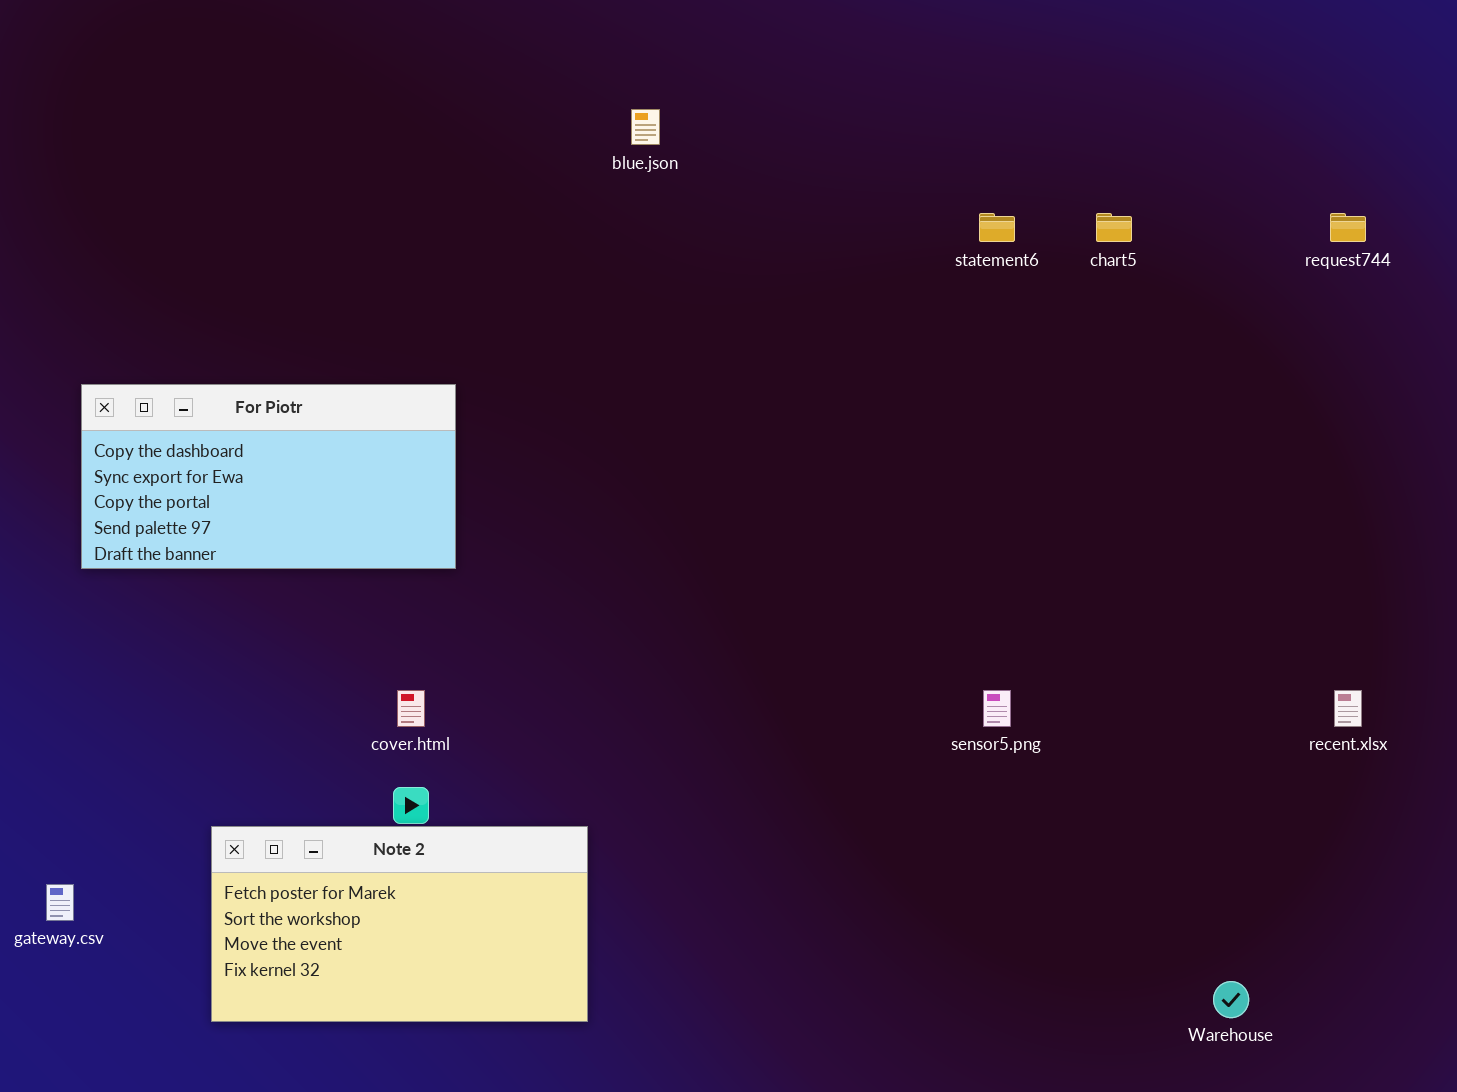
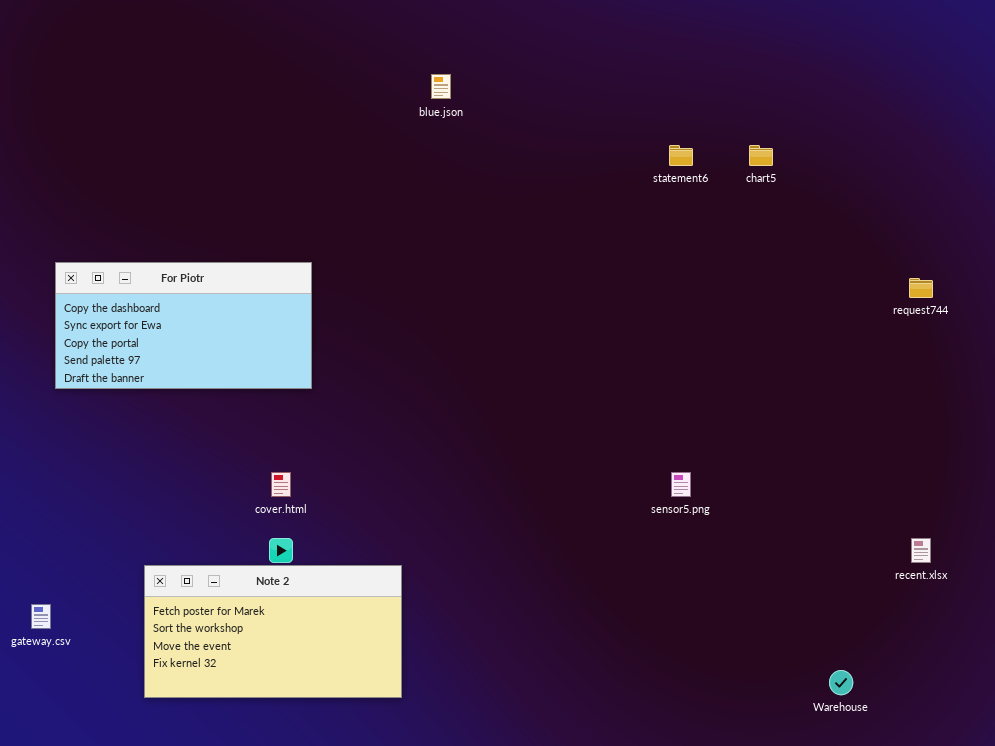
request744: [1330,213,1366,242] -> [909,278,933,298], moved
recent.xlsx: [1334,690,1362,727] -> [911,538,931,563], moved

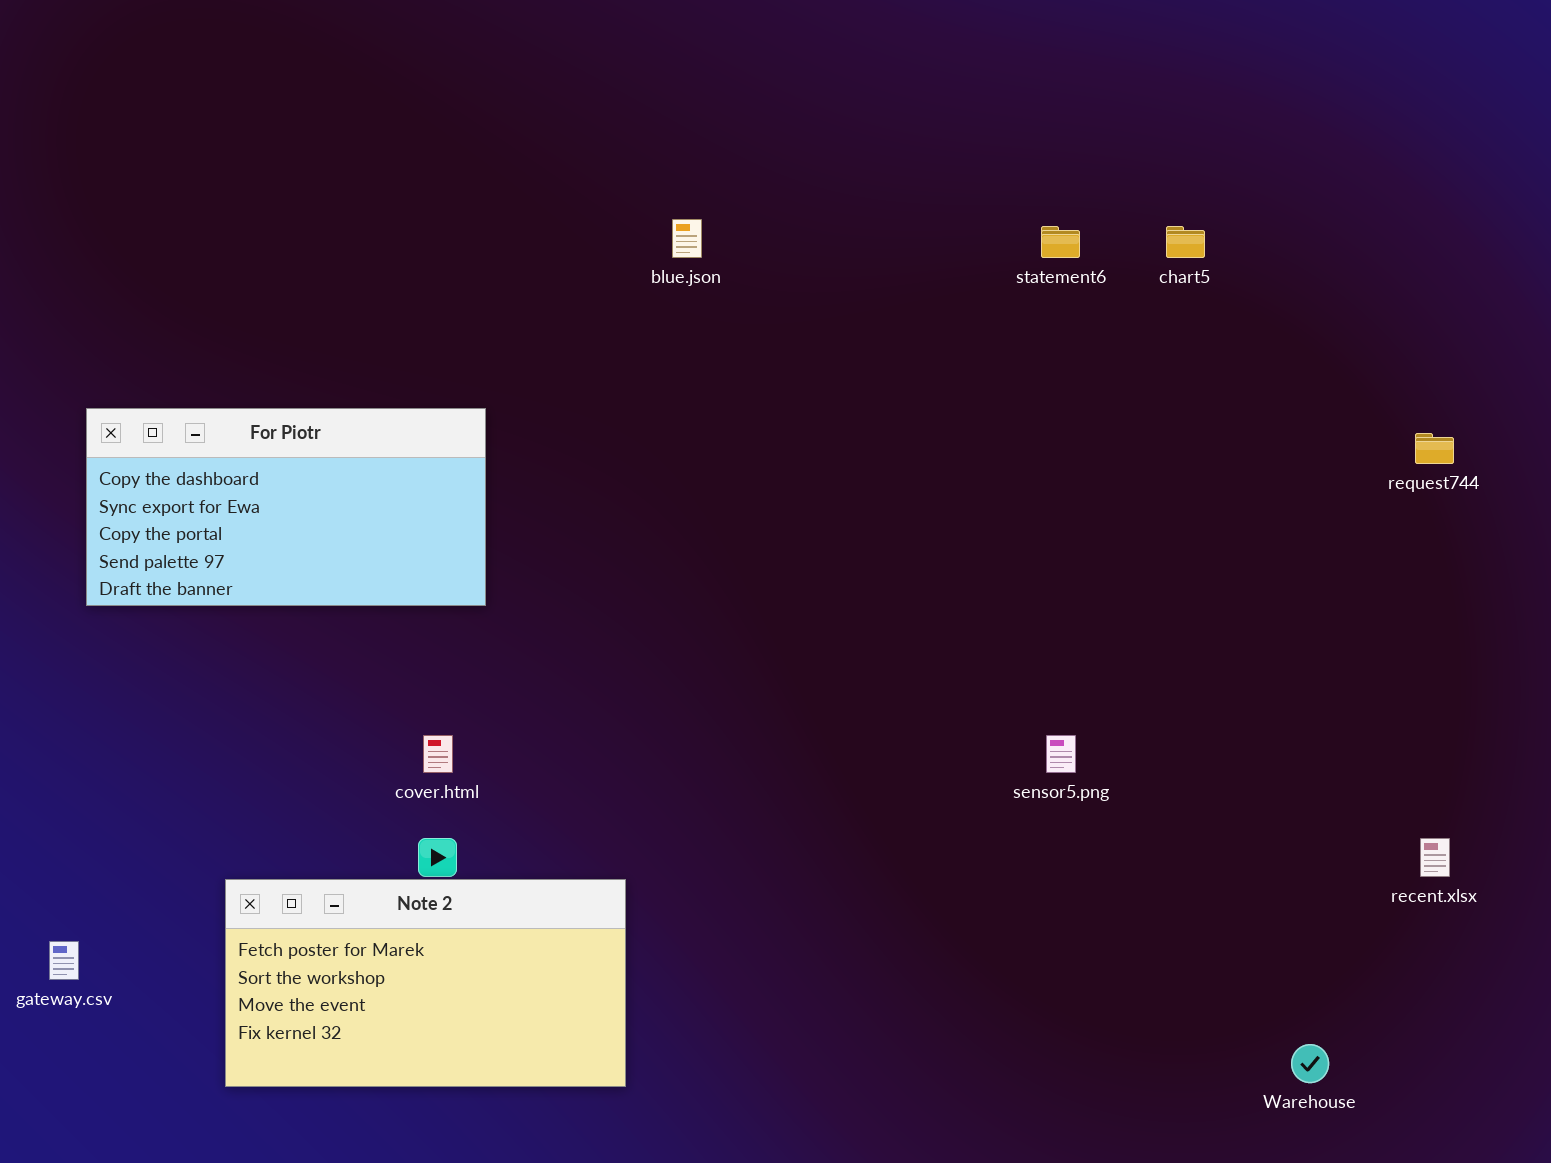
blue.json: [431,74,451,99] -> [672,219,702,258], moved

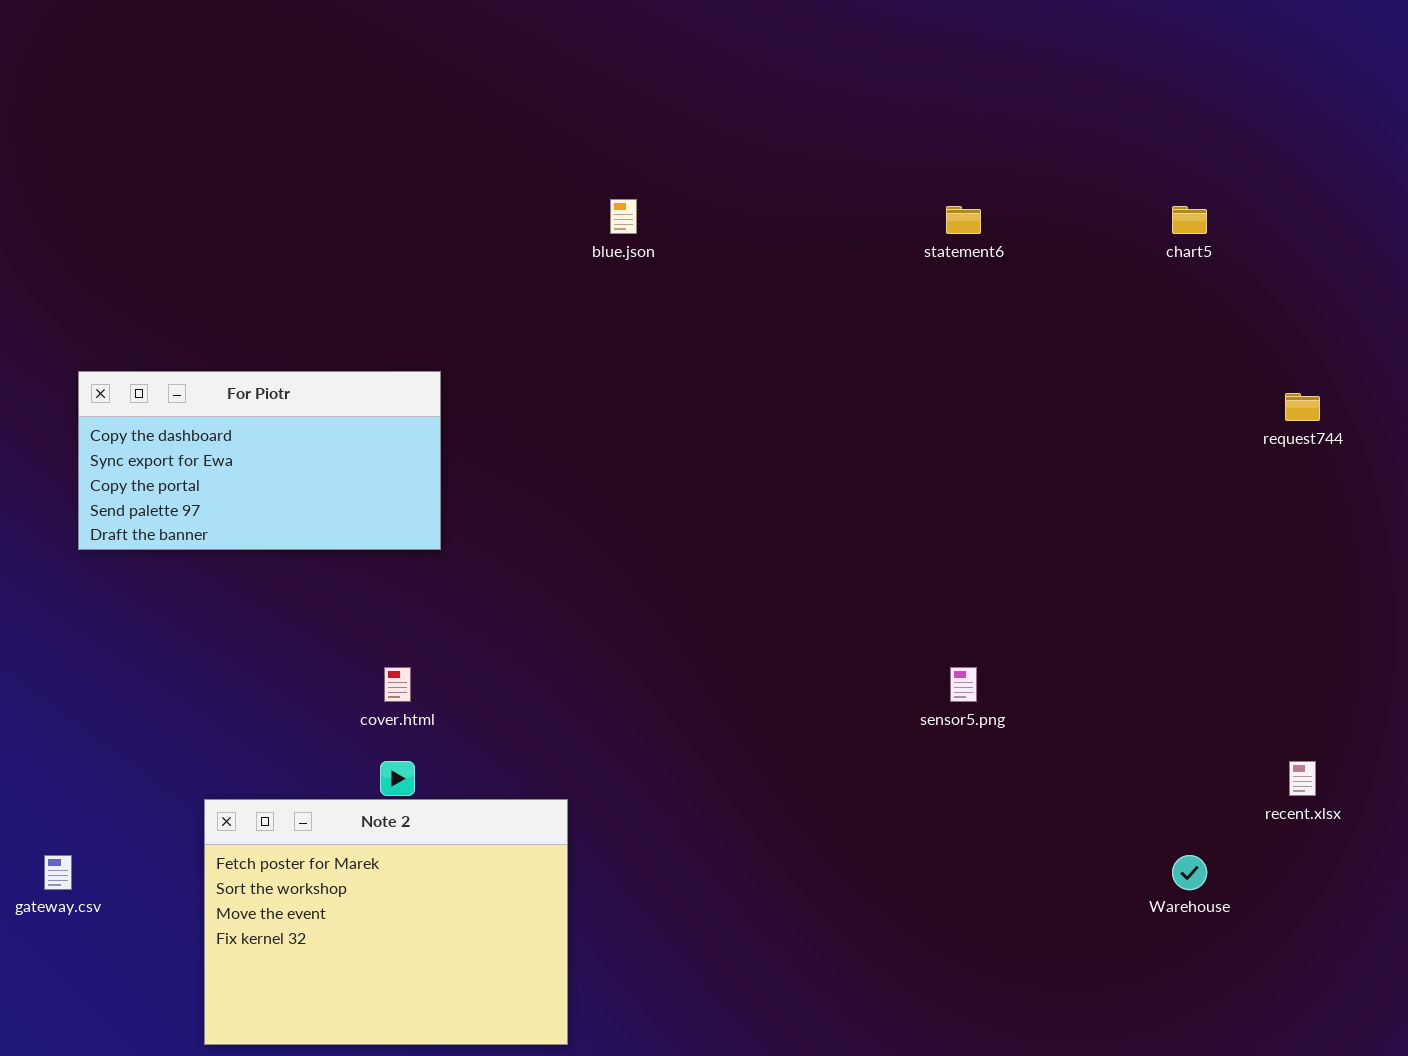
chart5: [1166,226,1205,258] -> [1172,206,1207,234], moved
Note 2: [225,879,626,1087] -> [204,799,568,1045], resized
Warehouse: [1291,1044,1329,1083] -> [1172,855,1207,890], moved

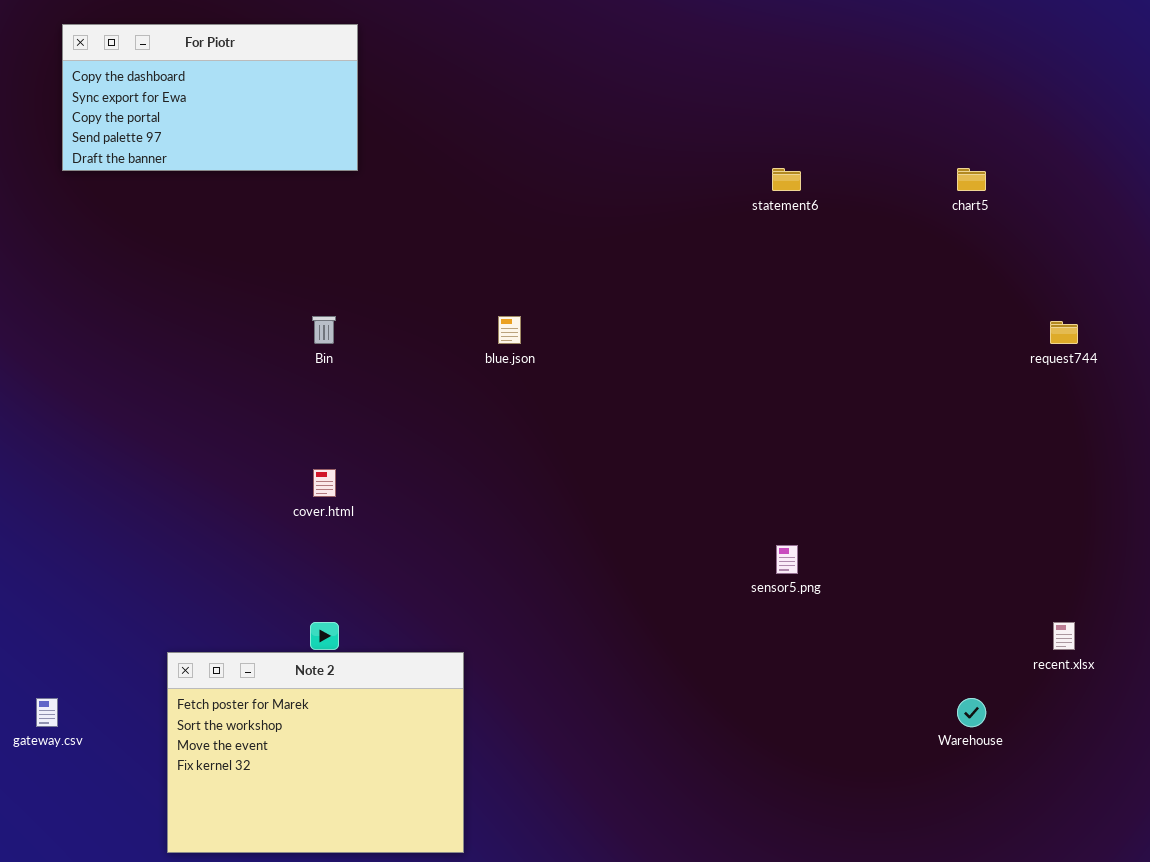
blue.json: [610,199,637,234] -> [498,316,521,344], moved
For Piotr: [78,371,441,550] -> [62,24,358,171], moved
cover.html: [384,667,411,702] -> [313,469,336,497], moved

